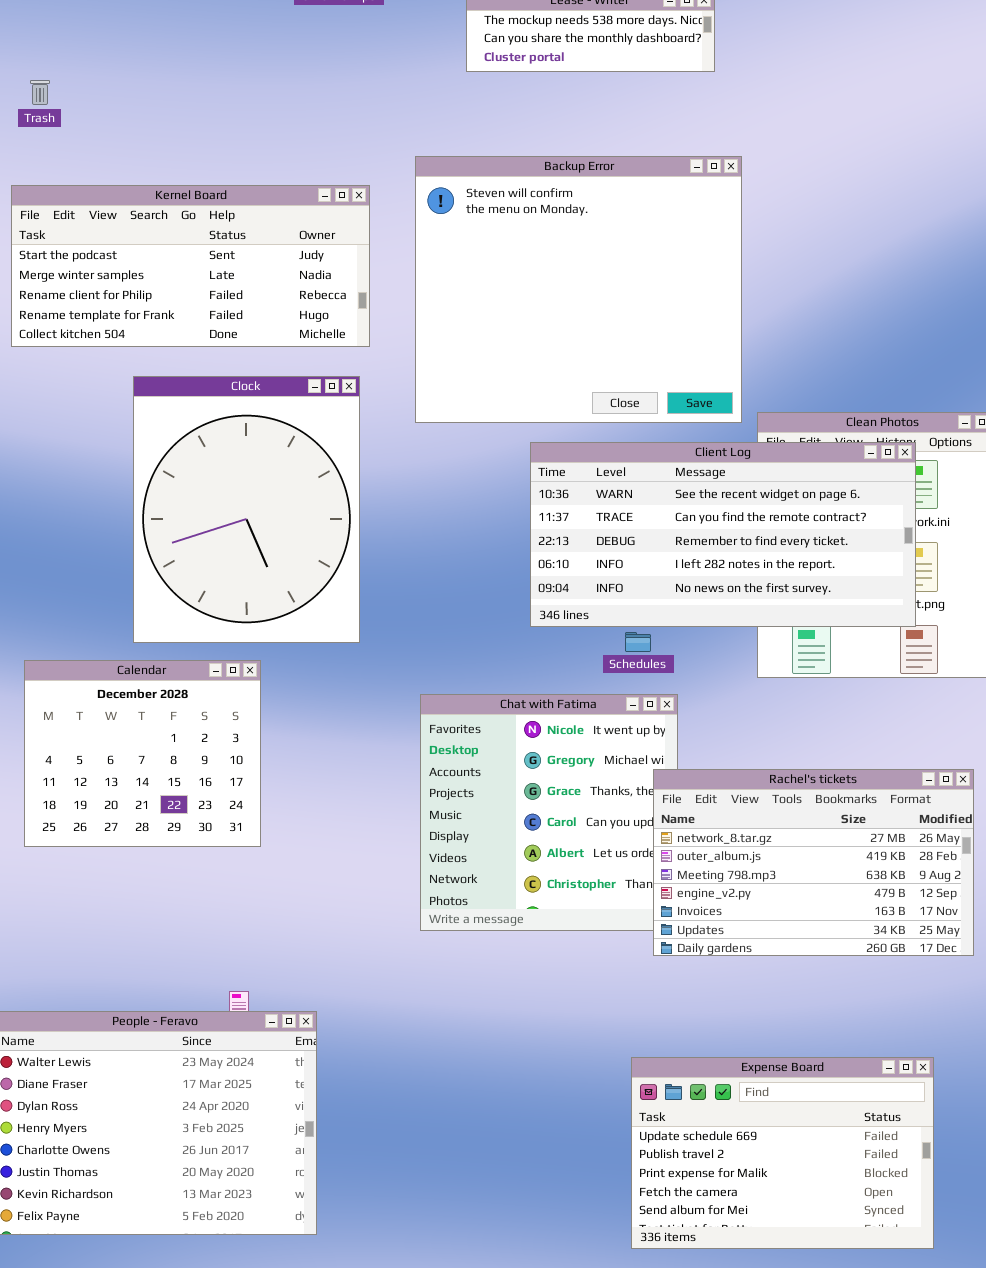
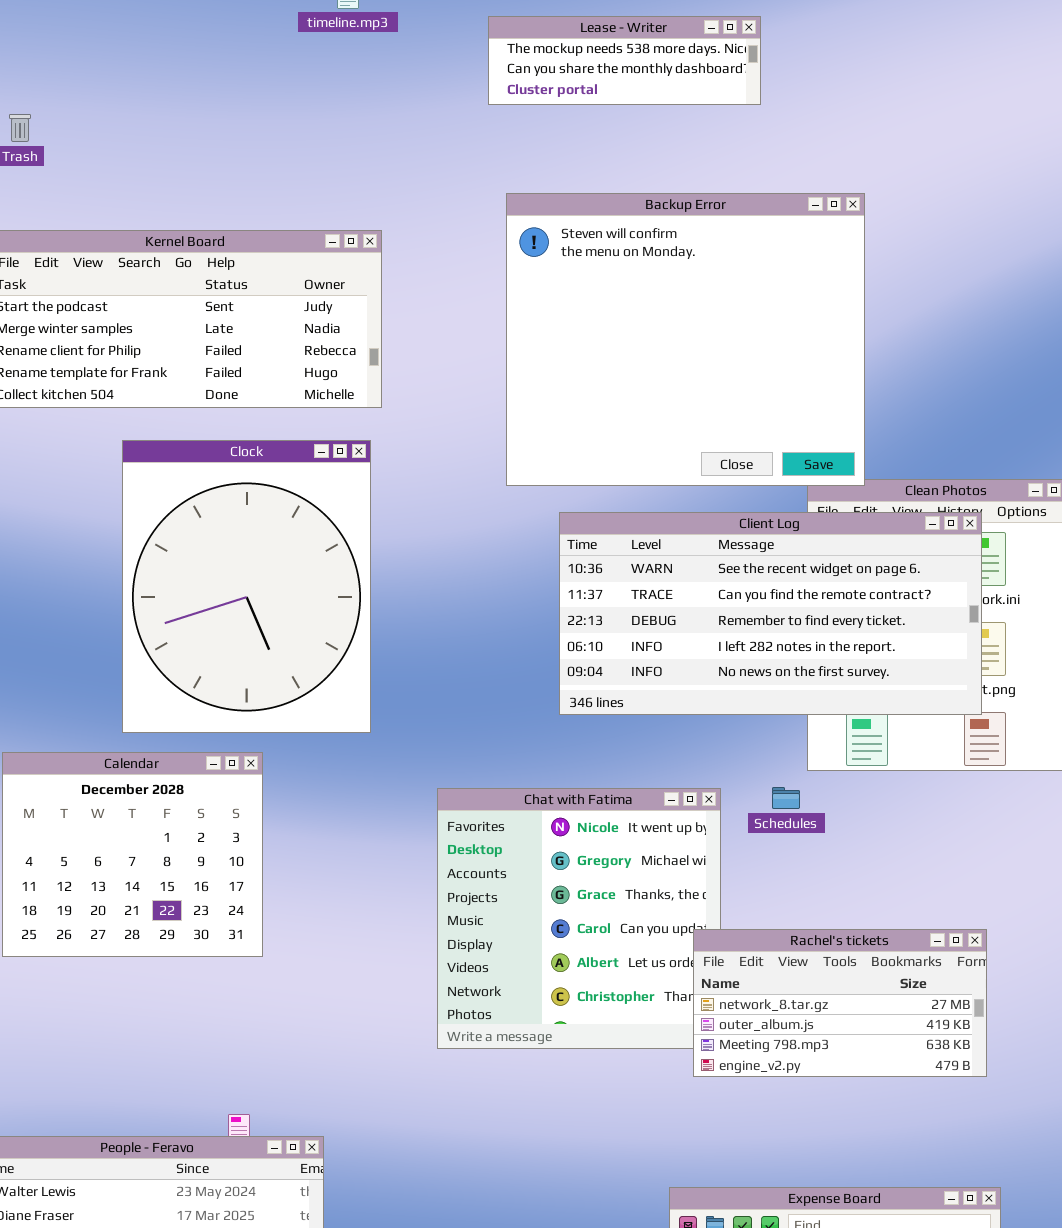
Backup Error: [415,156,742,423] -> [506,193,865,486], moved
Schedules: [625,632,651,652] -> [772,787,800,809], moved
Rachel's tickets: [653,769,974,956] -> [693,929,987,1077], resized

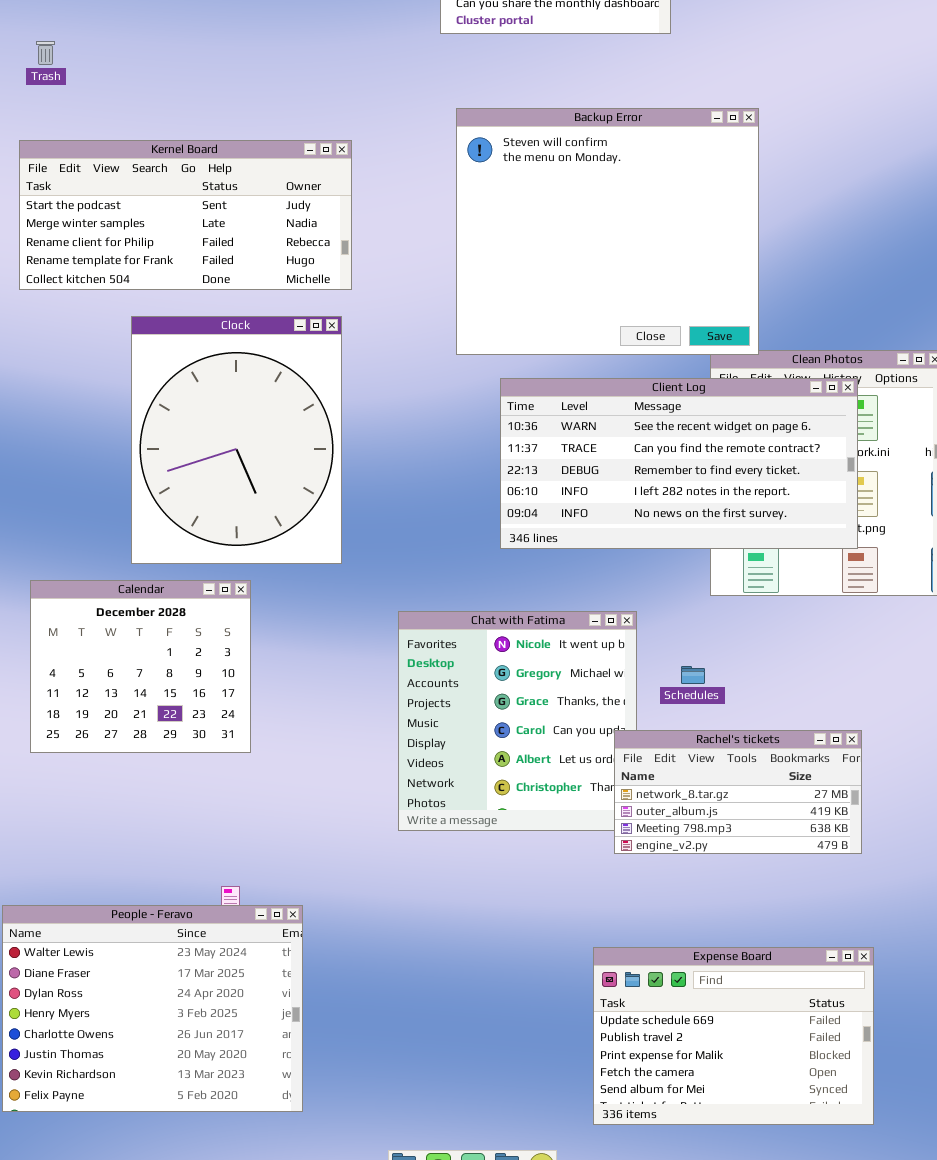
Schedules: [772,787,800,809] -> [681,666,705,684], moved

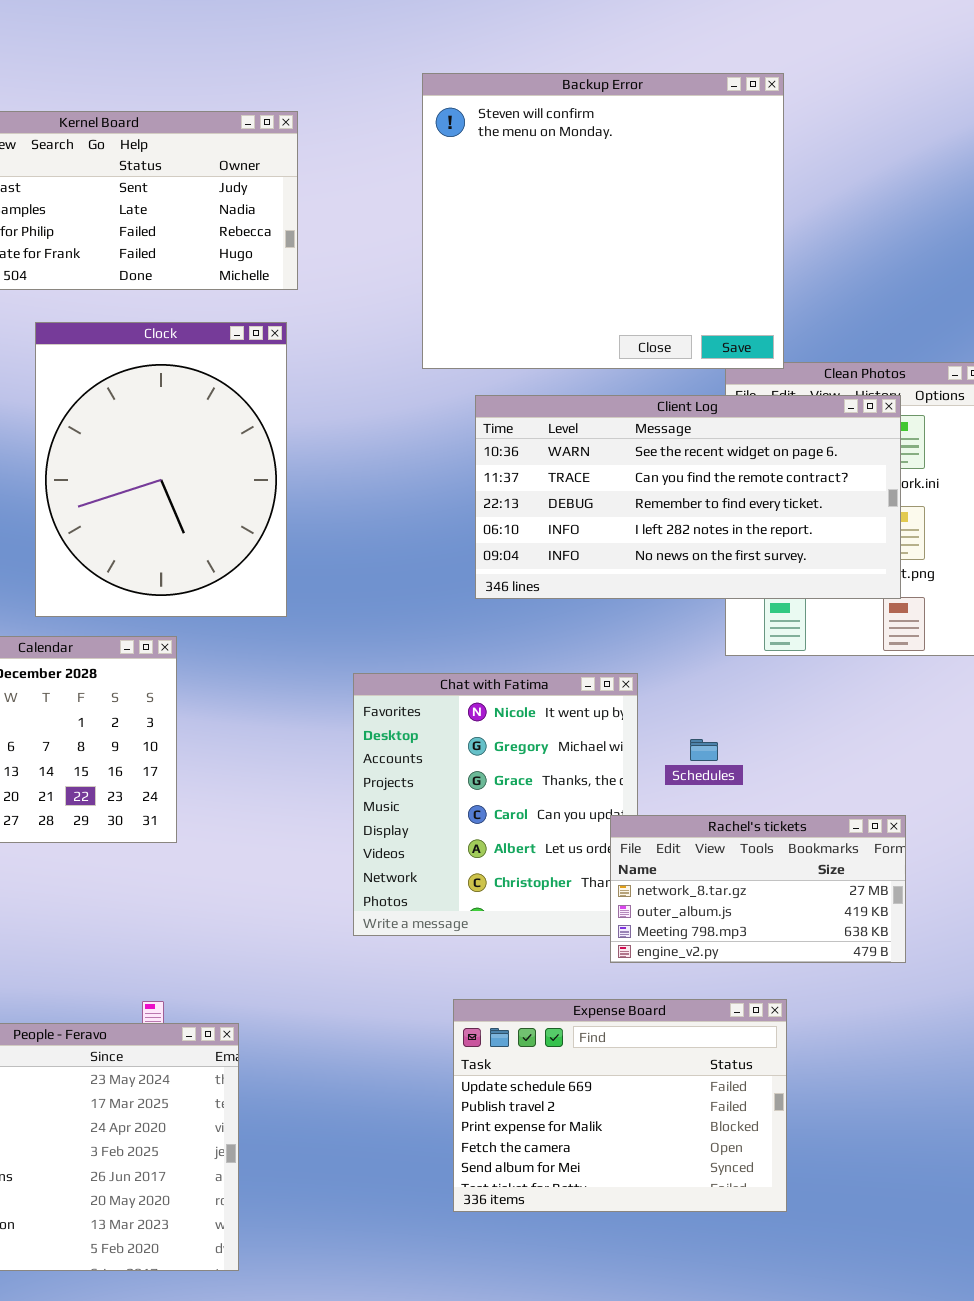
Expense Board: [593,947,874,1125] -> [453,999,787,1212], moved

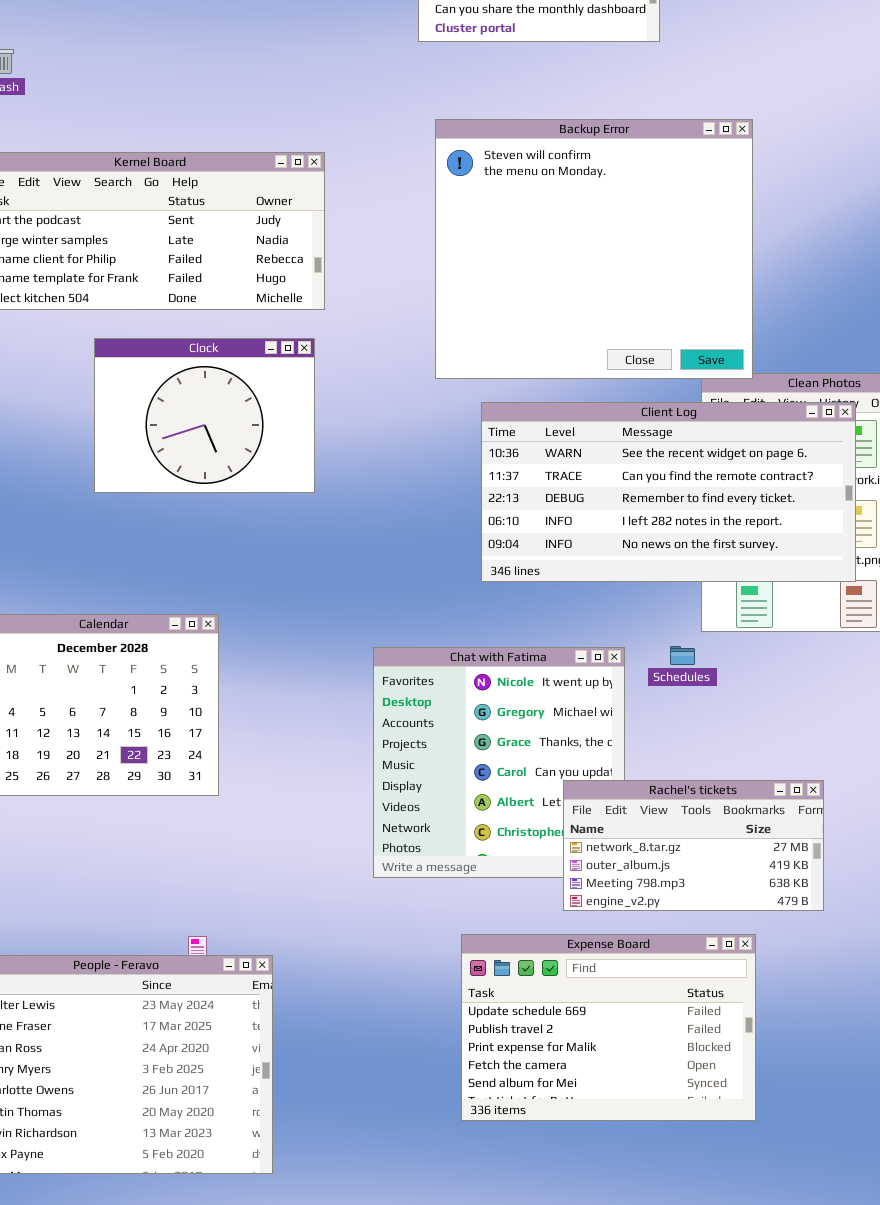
Clock: [35,322,287,617] -> [94,338,315,493], resized
Schedules: [690,739,718,761] -> [670,646,695,665], moved
Rachel's tickets: [610,815,906,963] -> [563,780,824,911], moved

